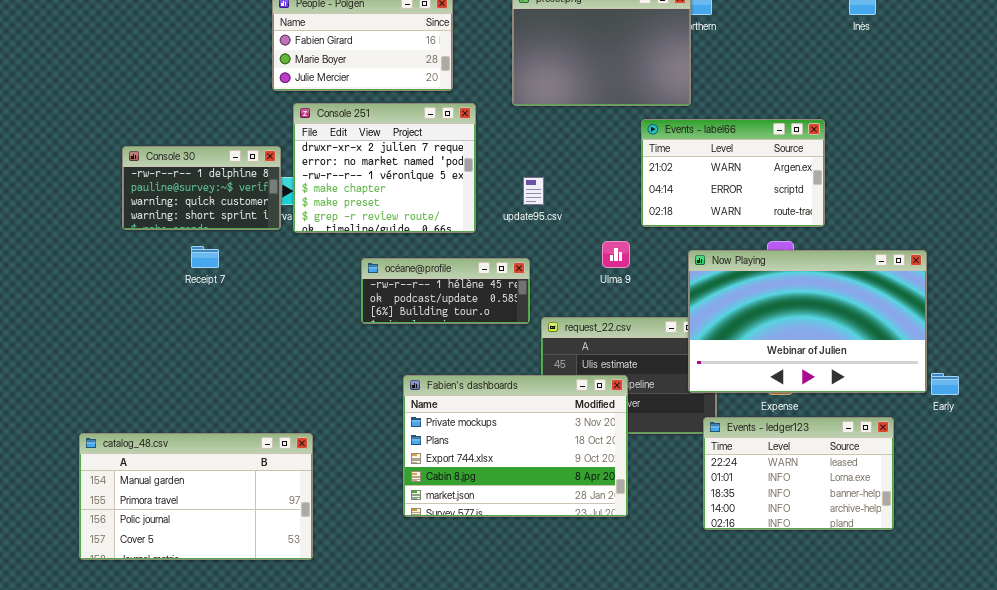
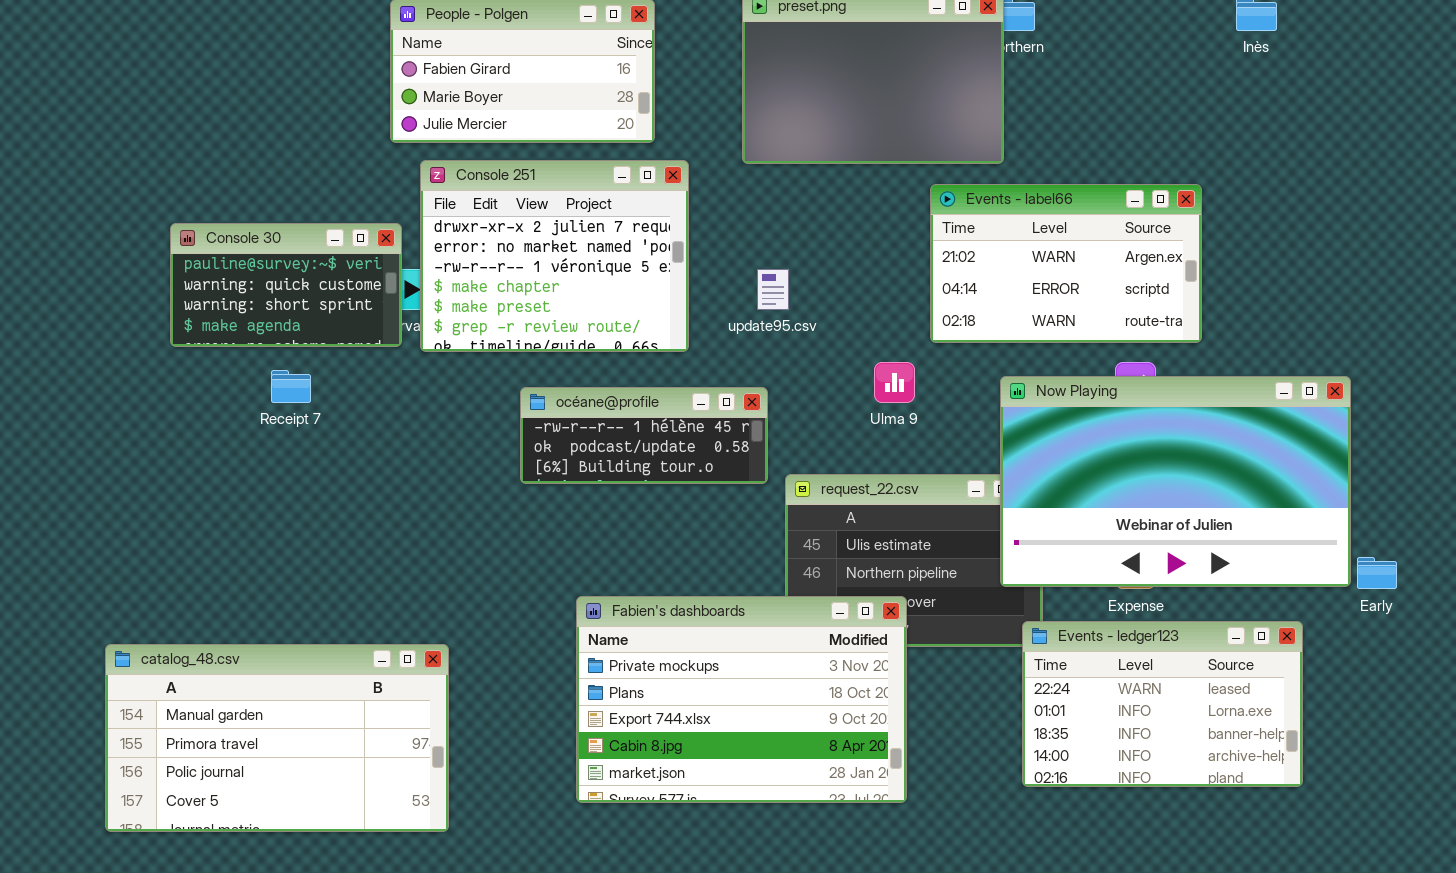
Console 30: [122,146,281,230] -> [170,223,402,347], scrolled down 1 row
Fabien's dashboards: [403,375,628,517] -> [576,596,907,803], moved

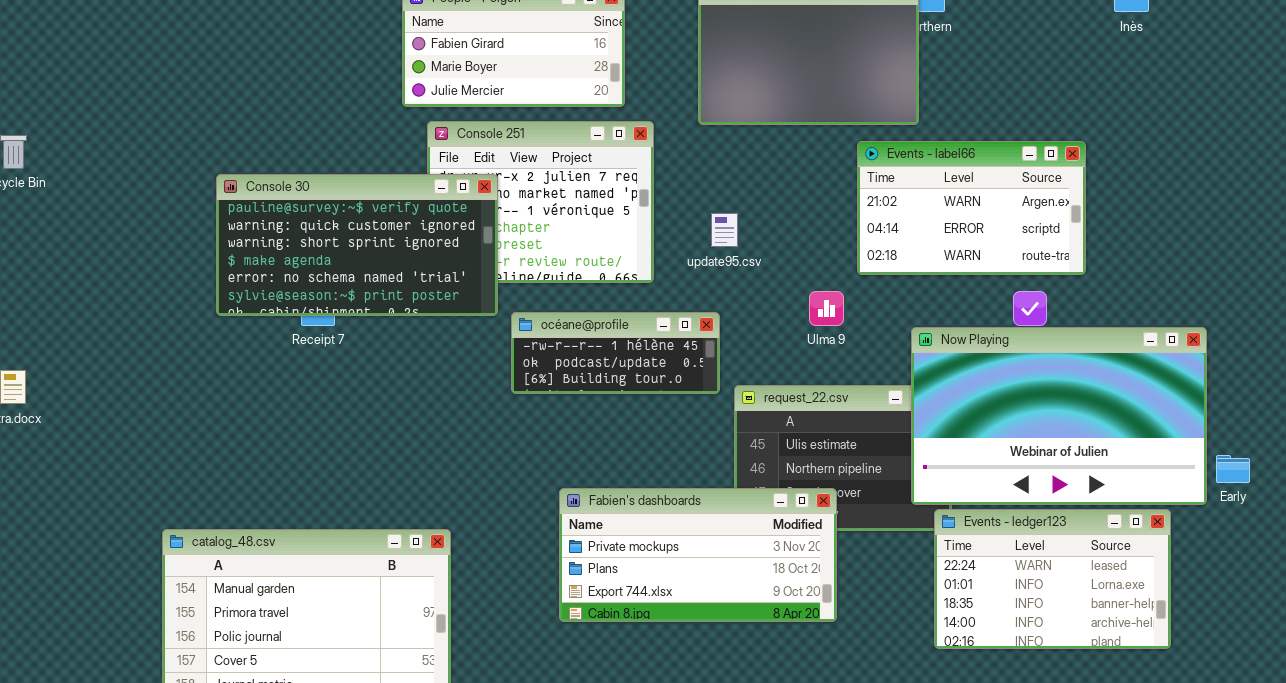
Console 30: [170,223,402,347] -> [216,174,498,316], resized
Now Playing: [1000,376,1351,587] -> [911,327,1207,505], moved
Fabien's dashboards: [576,596,907,803] -> [559,488,837,622], resized

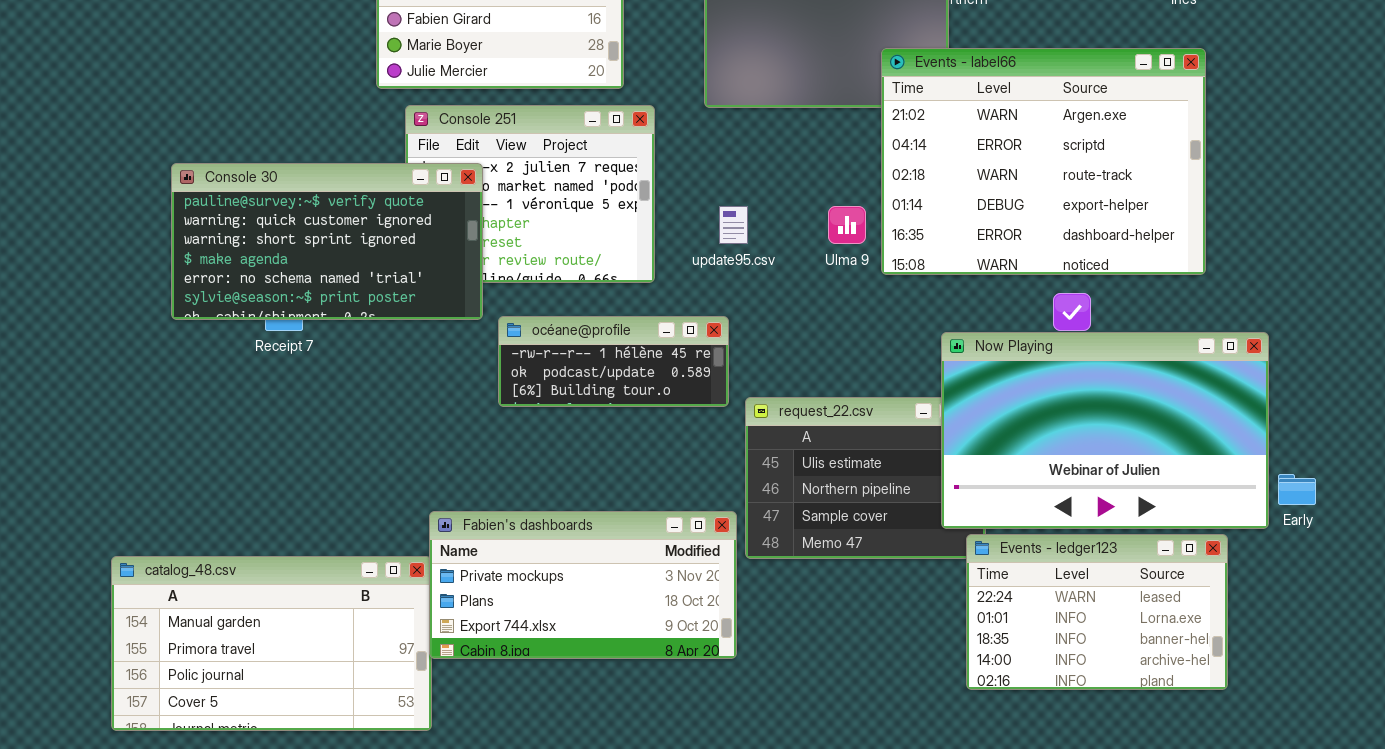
Events - label66: [857,141,1086,275] -> [881,48,1206,275], resized
Ulma 9: [809,291,844,326] -> [828,206,866,244], moved
Fabien's dashboards: [559,488,837,622] -> [429,511,737,659], moved

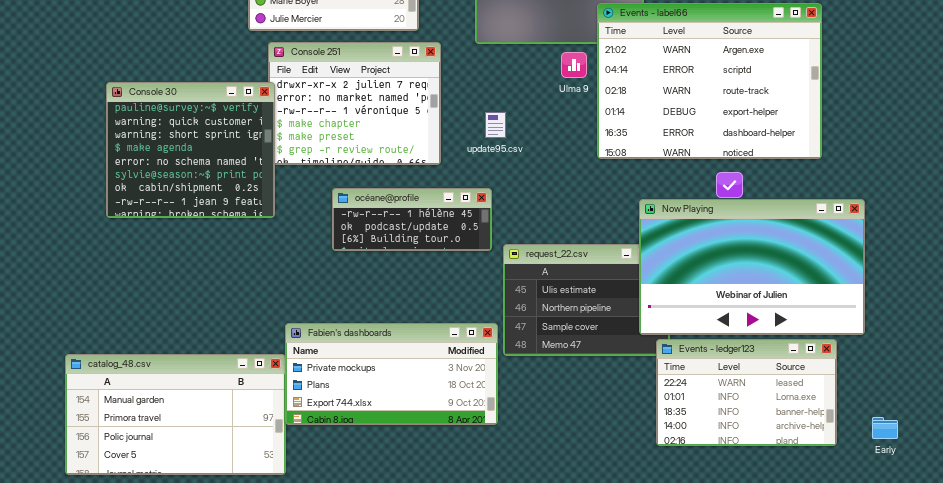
Console 30: [171,163,483,320] -> [106,82,275,218], resized
Ulma 9: [828,206,866,244] -> [561,52,587,78], moved
Early: [1278,474,1316,505] -> [872,417,898,439], moved

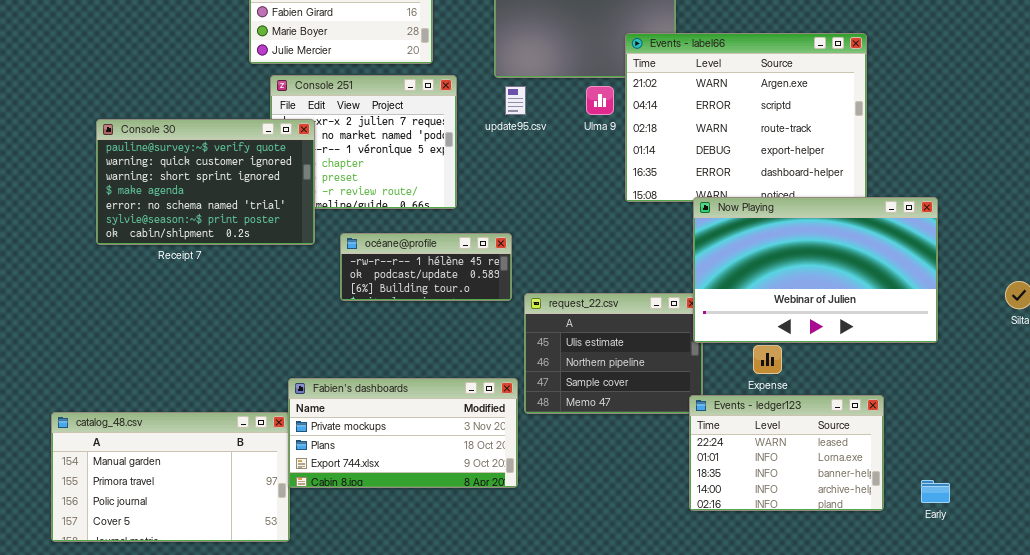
Console 30: [106,82,275,218] -> [96,119,315,245], resized
update95.csv: [485,112,506,138] -> [505,86,526,115], moved
Now Playing: [639,199,865,335] -> [693,197,938,343], moved

